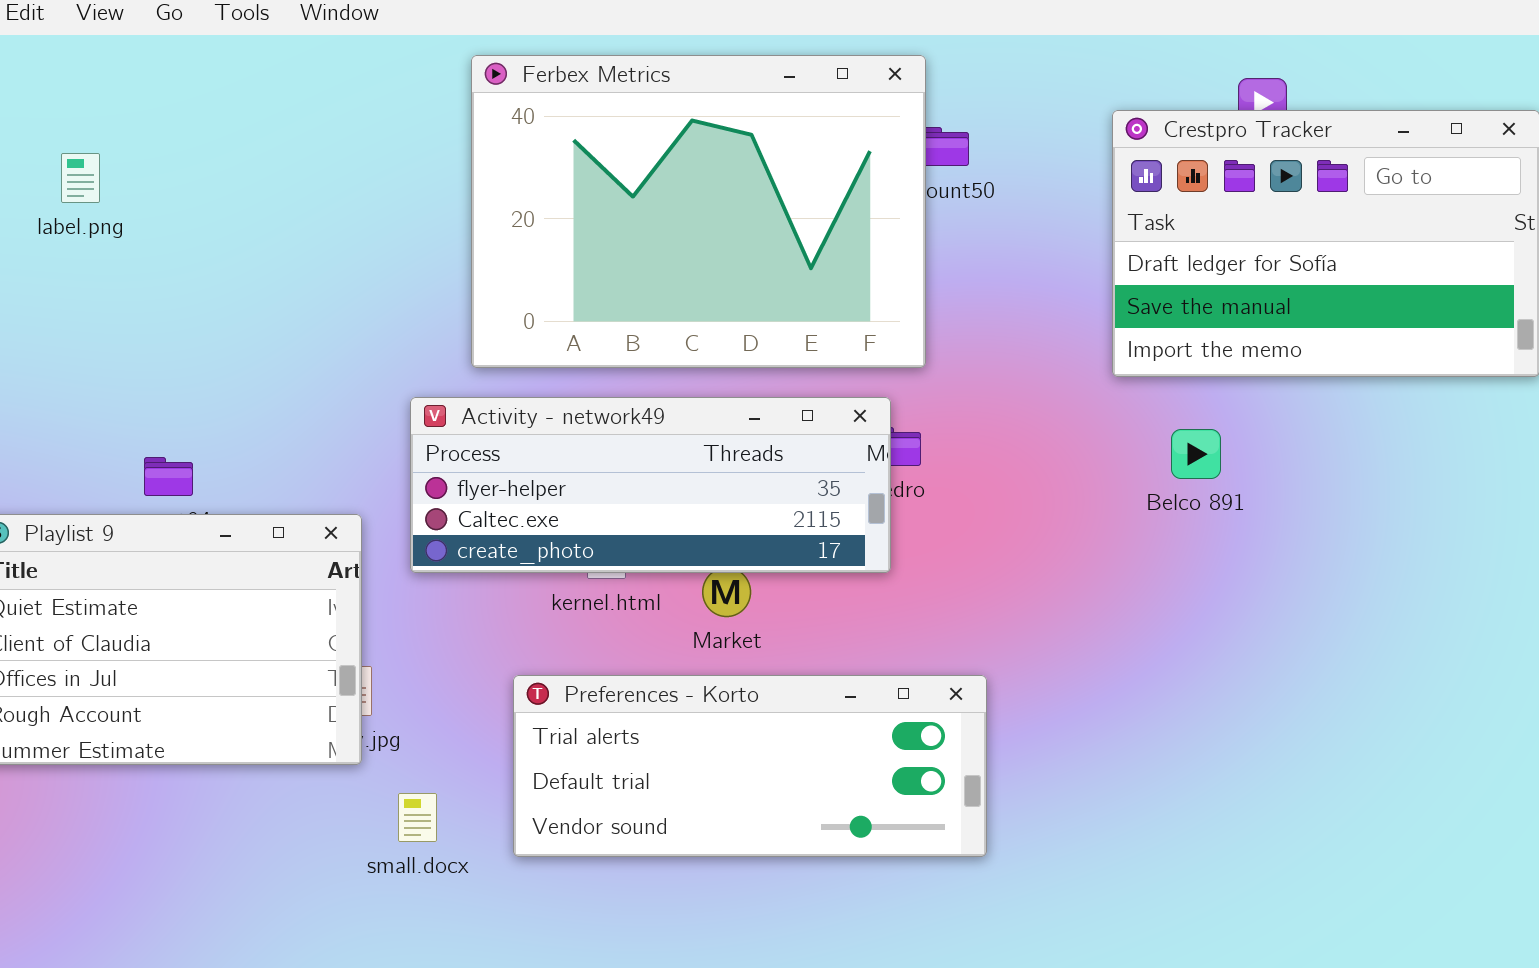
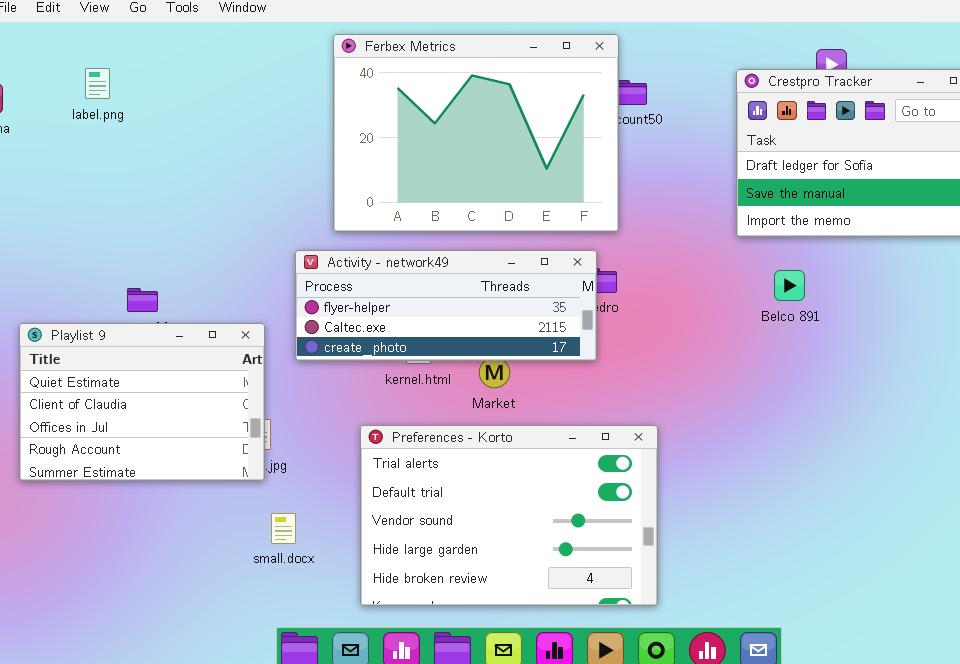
label.png: [61,153,100,203] -> [85,68,110,99], moved
Preferences - Korto: [513,675,987,857] -> [360,425,658,606], resized
small.docx: [398,793,437,842] -> [271,513,296,544], moved

